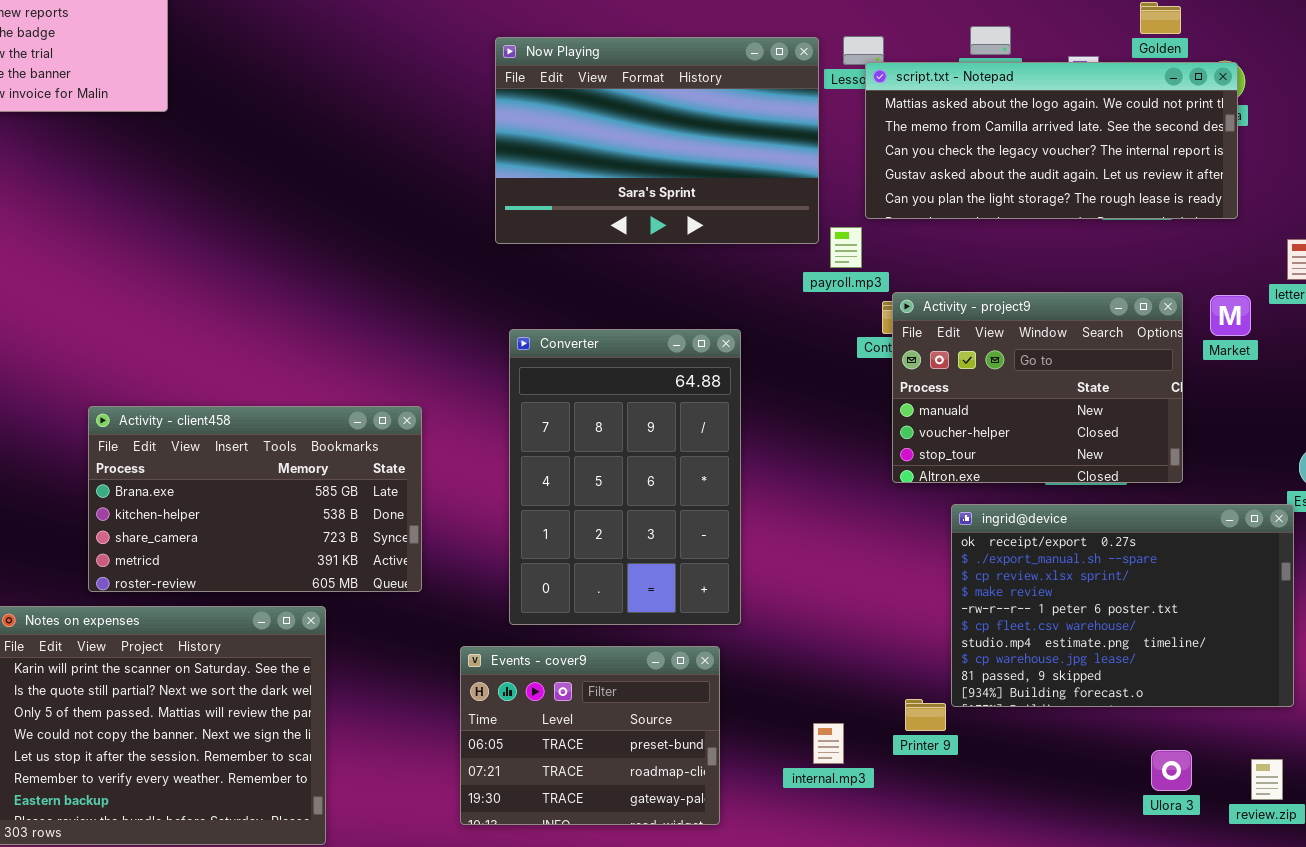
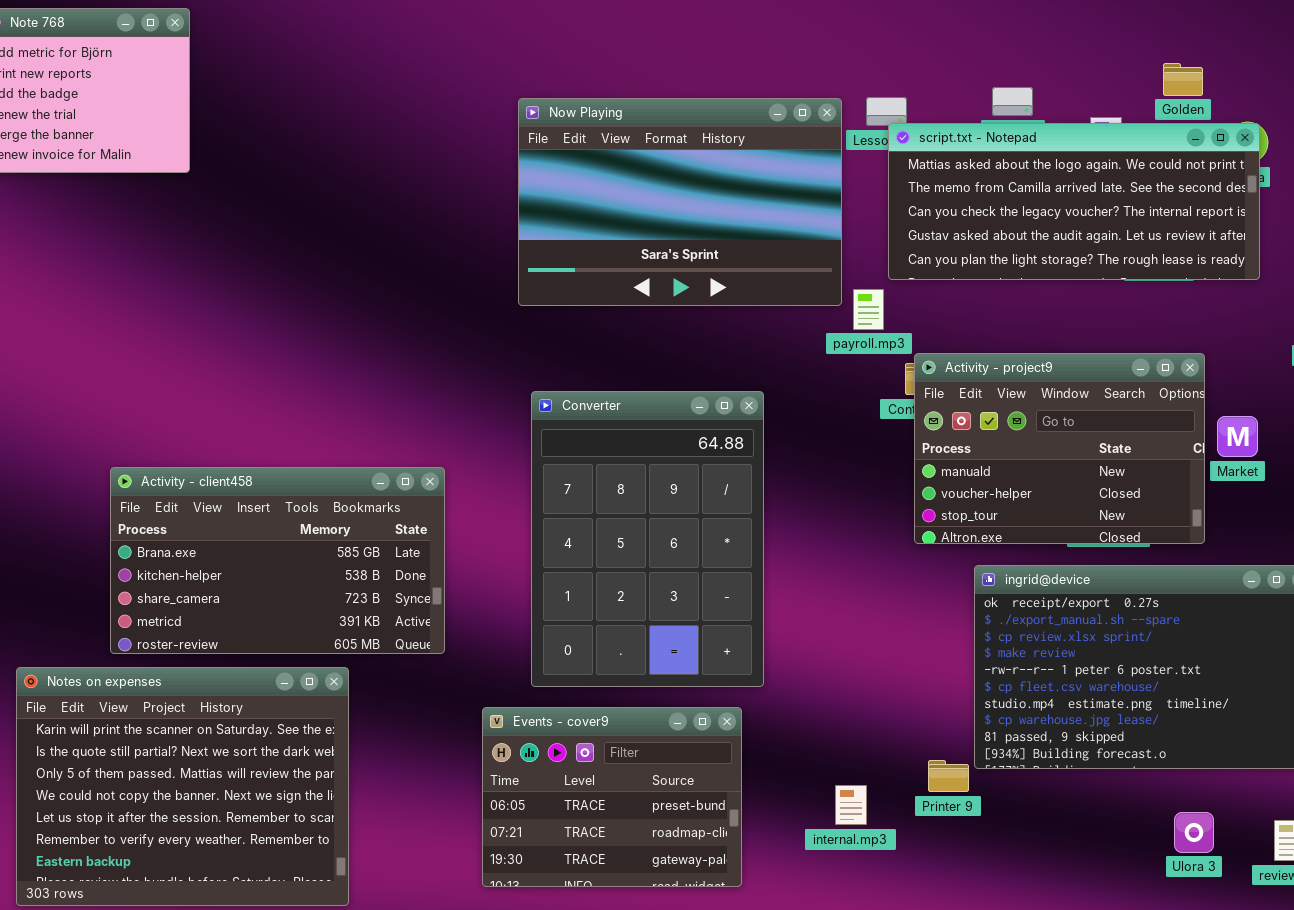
Market: [1210,295,1251,336] -> [1217,416,1258,457], moved

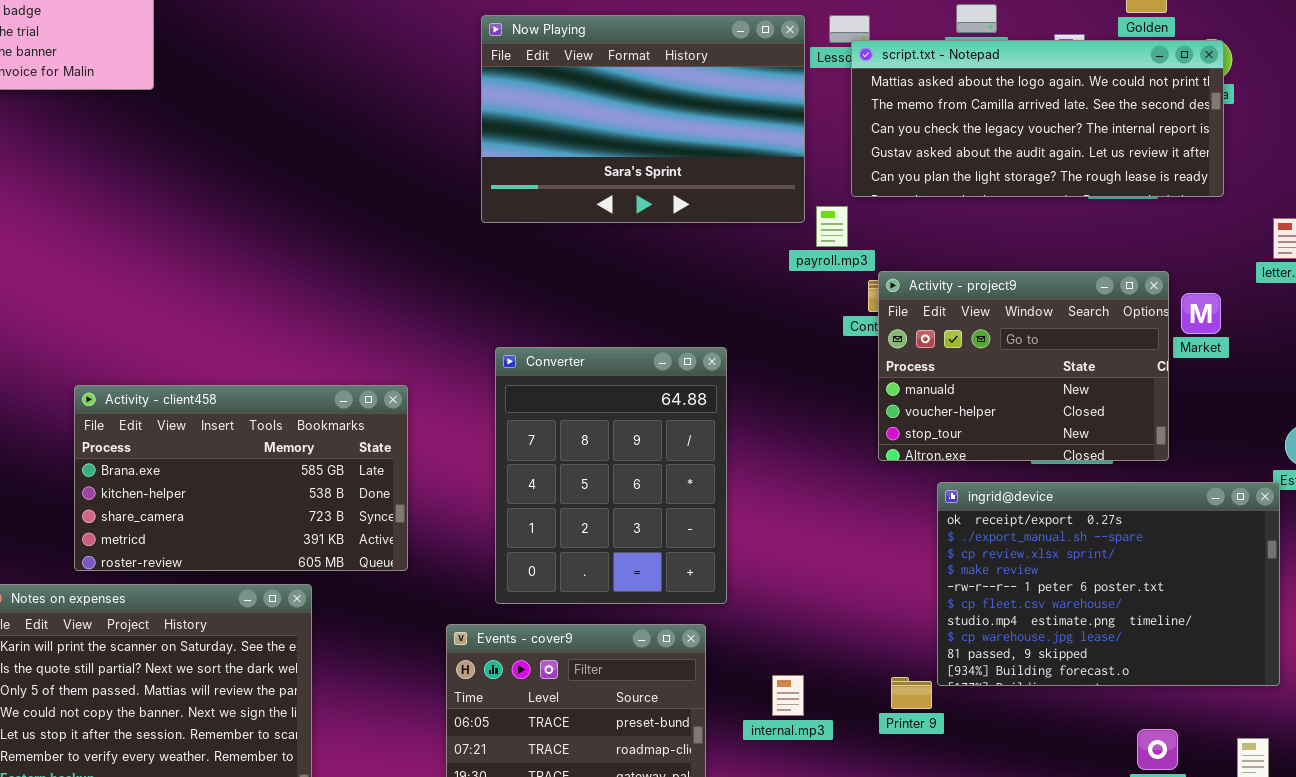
Converter: [531,391,764,687] -> [495,347,727,604], resized
Market: [1217,416,1258,457] -> [1181,293,1221,334], moved
internal.mp3: [835,785,867,825] -> [772,675,804,716], moved

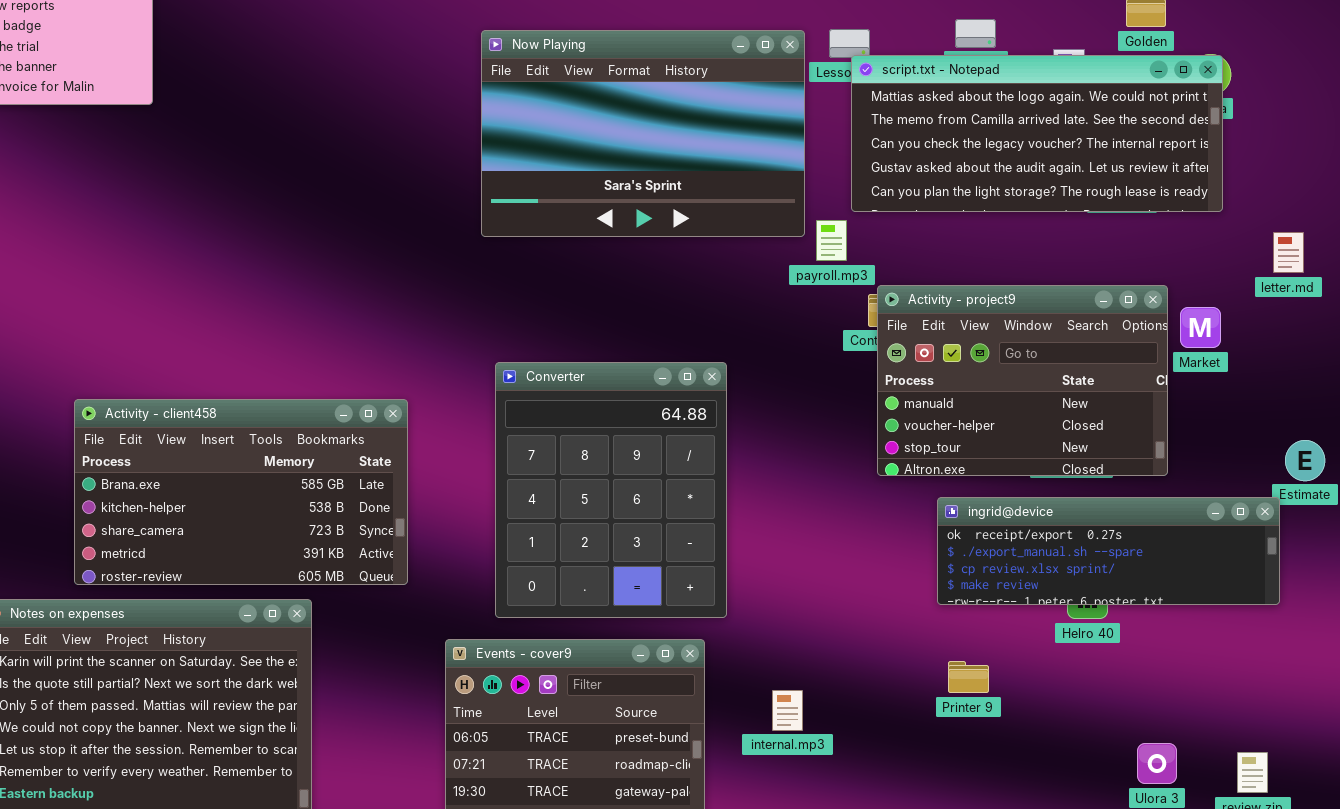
ingrid@device: [937,482,1280,686] -> [937,497,1280,605], resized
Printer 9: [891,677,932,709] -> [948,661,989,693], moved

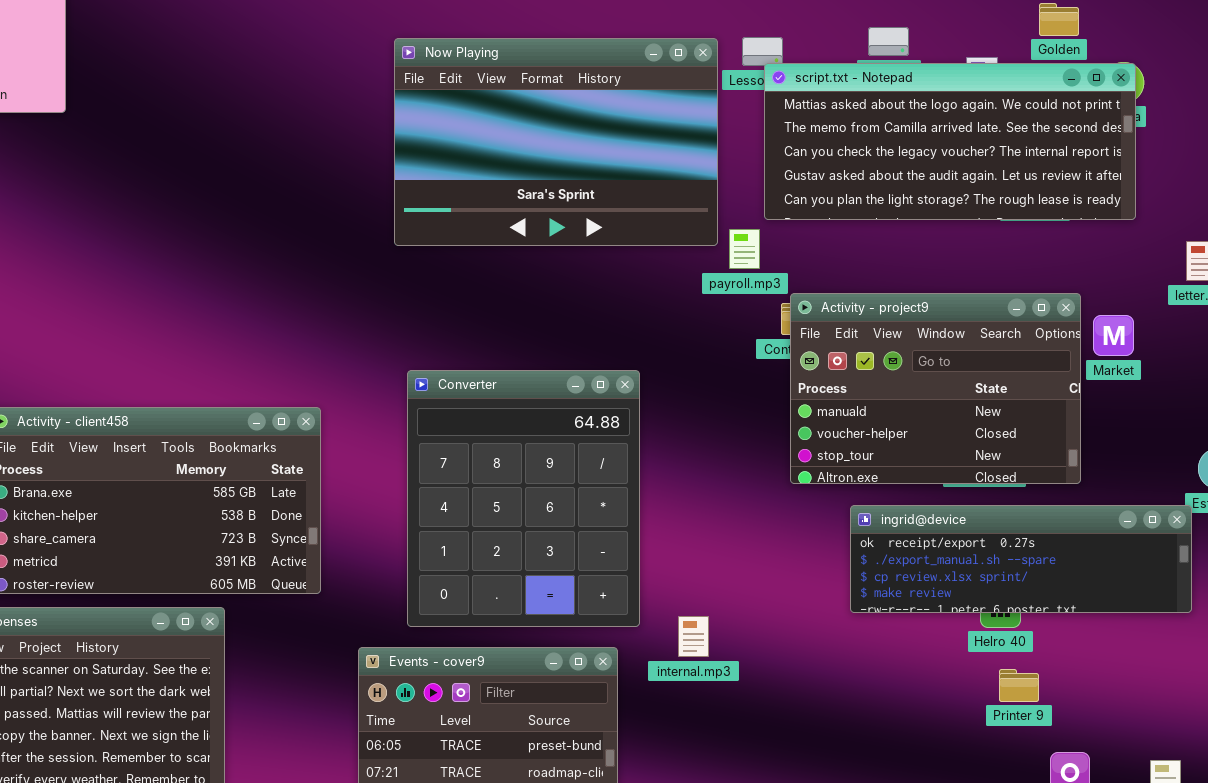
Printer 9: [948,661,989,693] -> [999,669,1039,702], moved
internal.mp3: [772,690,803,731] -> [678,616,709,657], moved

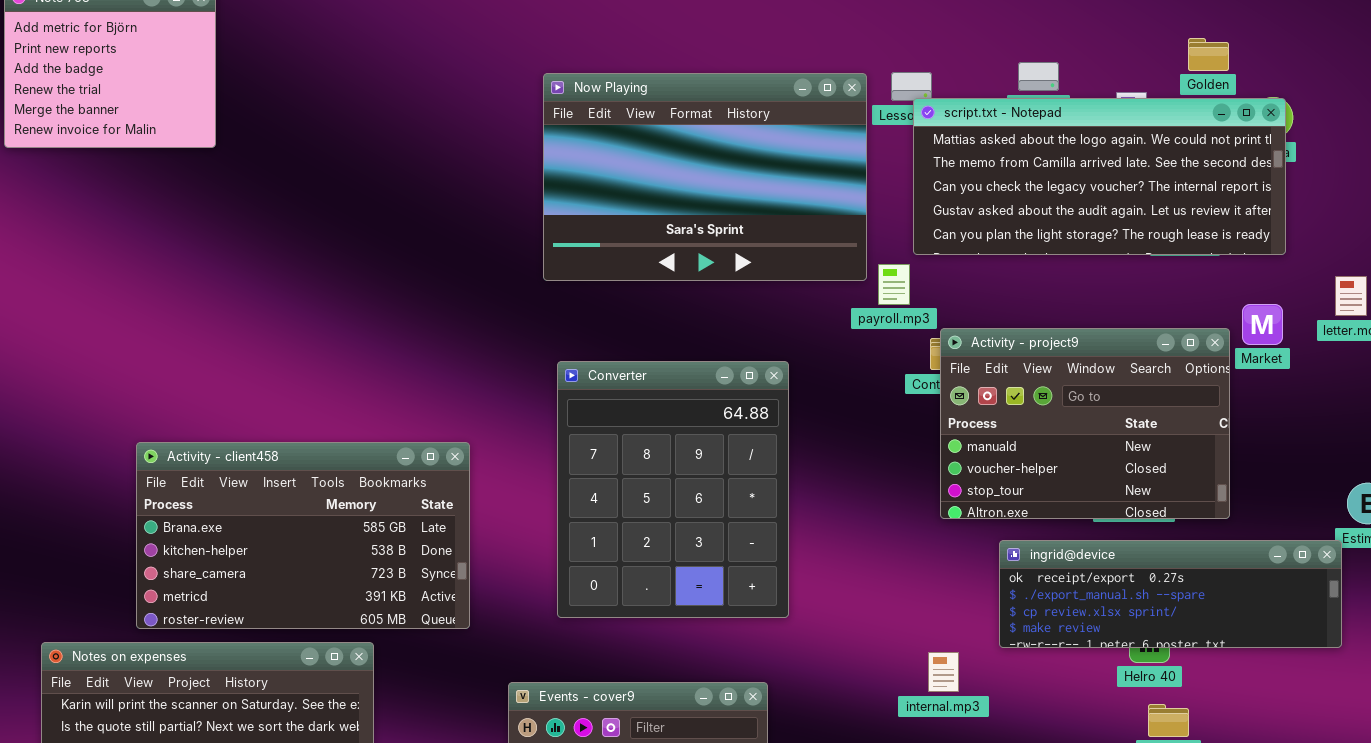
Market: [1093,315,1134,356] -> [1242,304,1283,345], moved
Converter: [407,370,640,627] -> [557,361,789,618], moved
internal.mp3: [678,616,709,657] -> [928,652,959,692], moved

